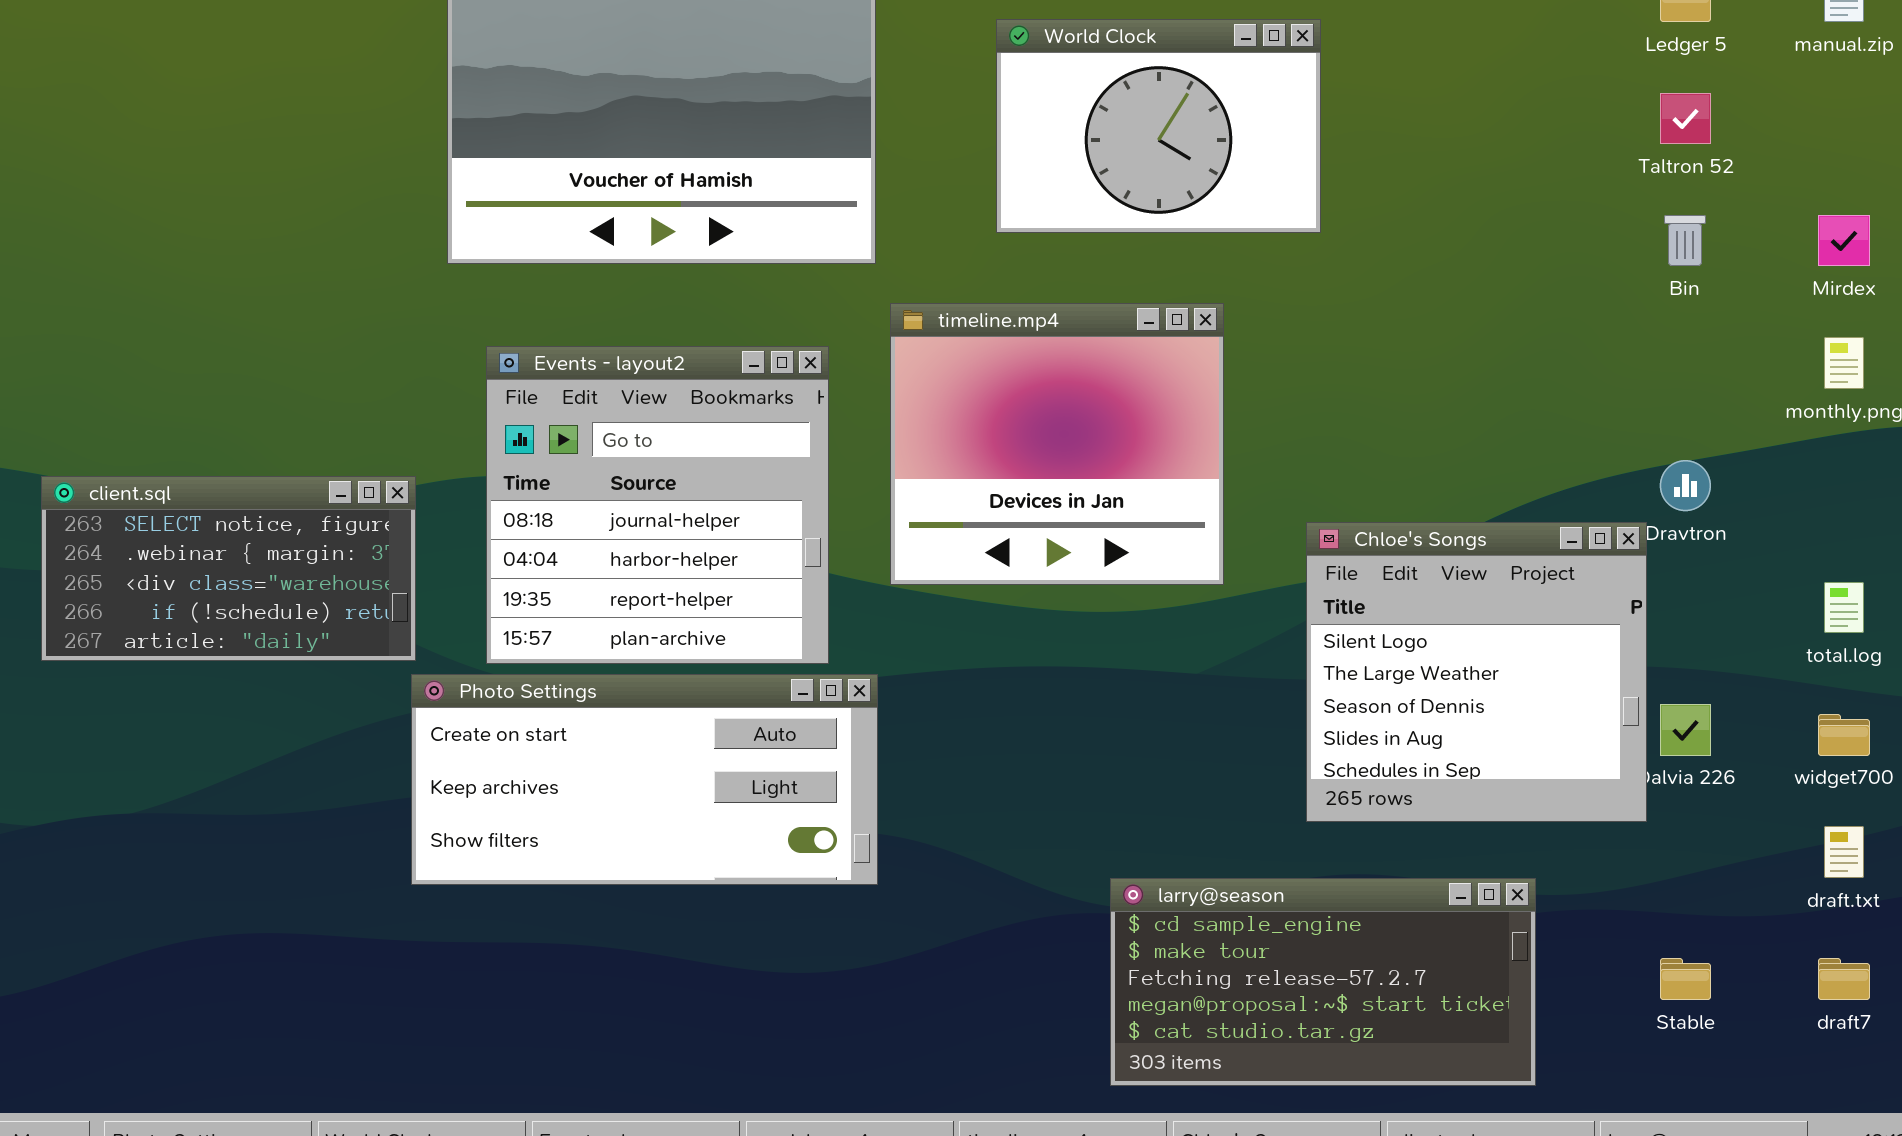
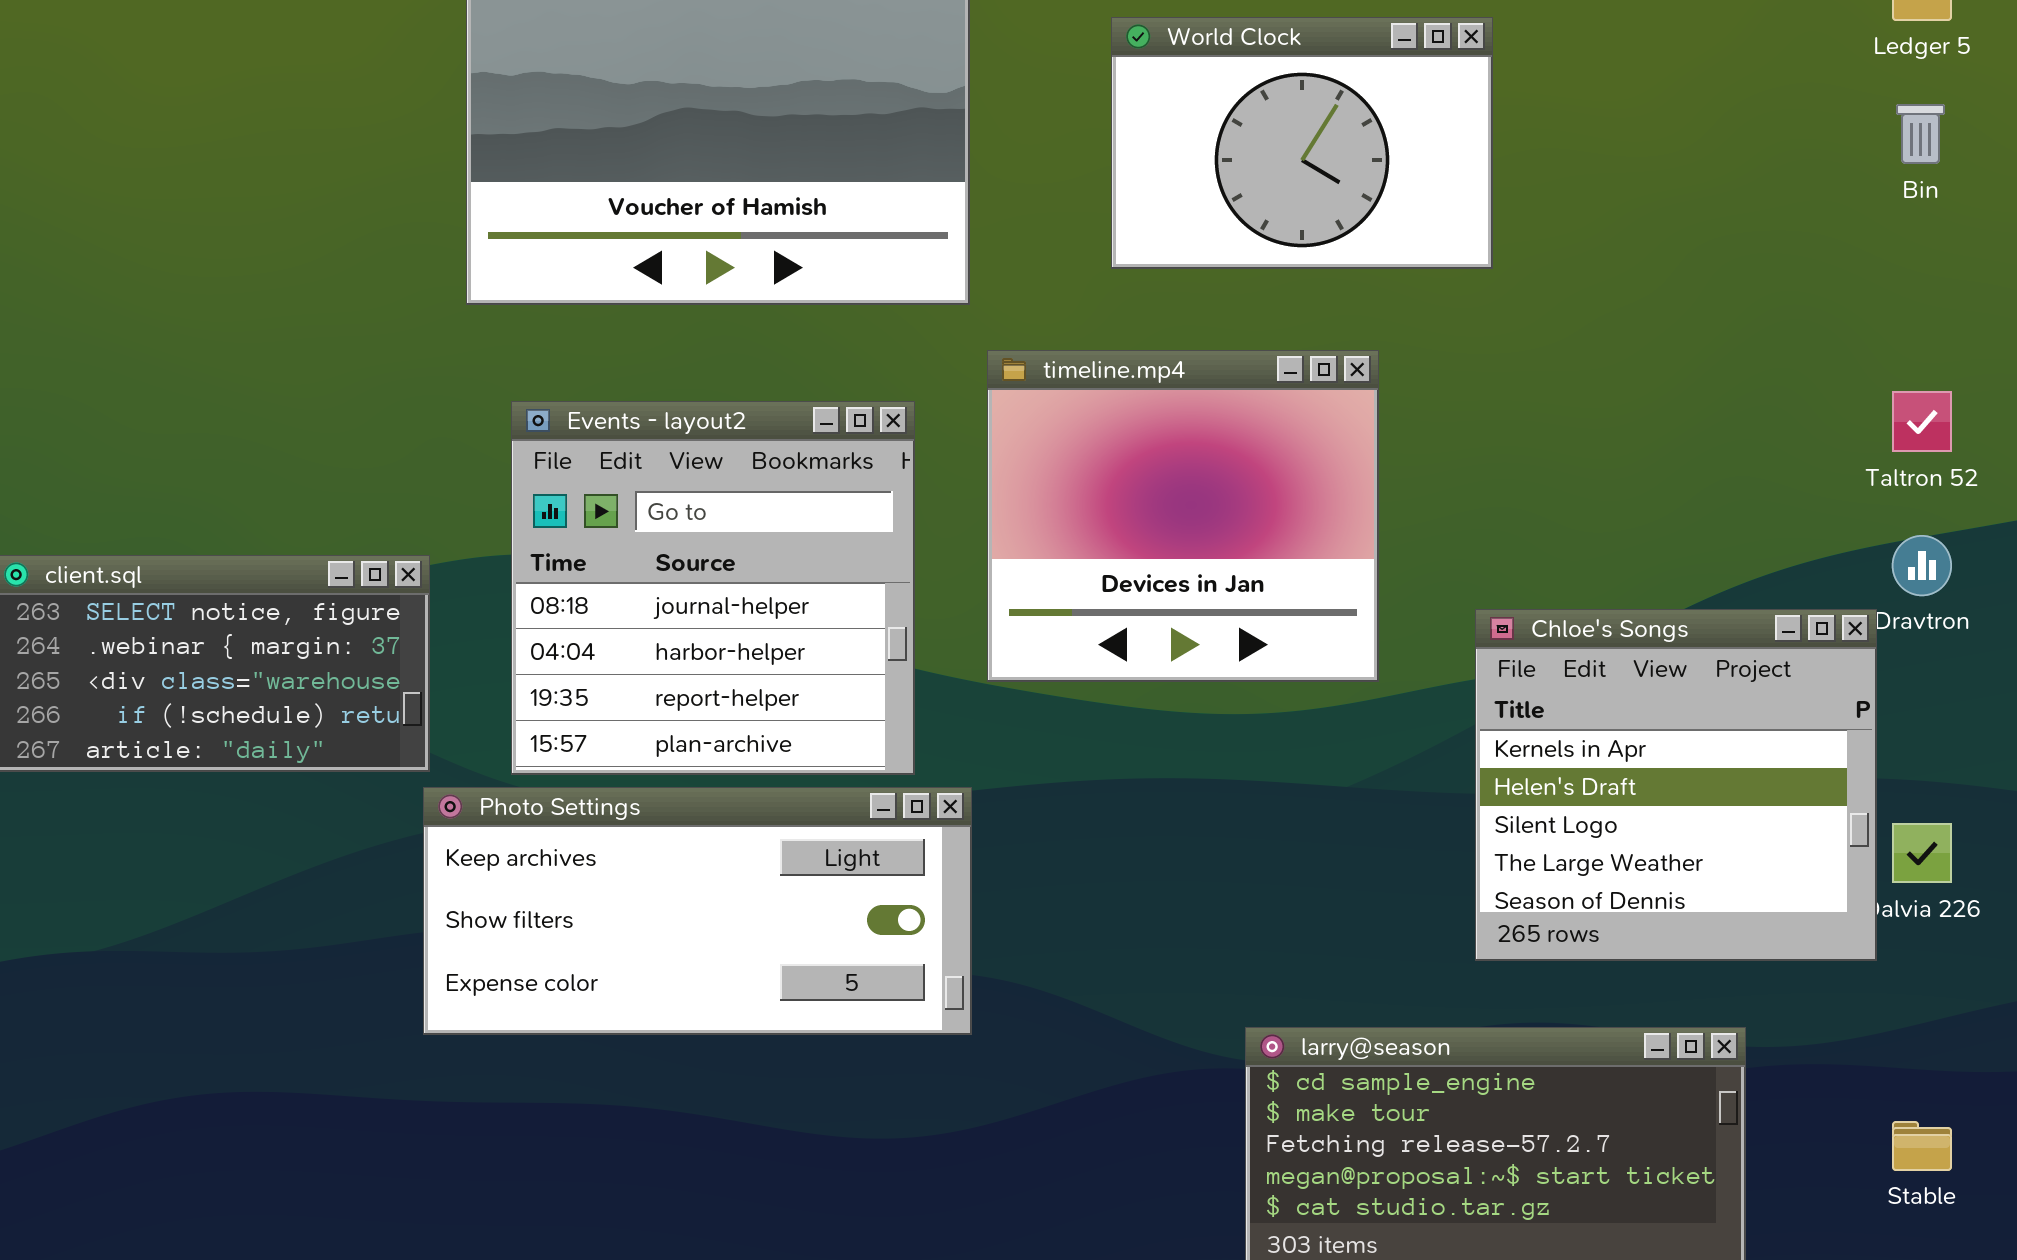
Taltron 52: [1660,93,1711,144] -> [1892,391,1952,452], moved
Bin: [1664,215,1706,266] -> [1896,104,1945,164], moved
Chloe's Songs: [1306,522,1647,822] -> [1475,609,1877,961], scrolled up 2 rows
Photo Settings: [411,674,878,885] -> [423,787,972,1035], scrolled down 1 row

